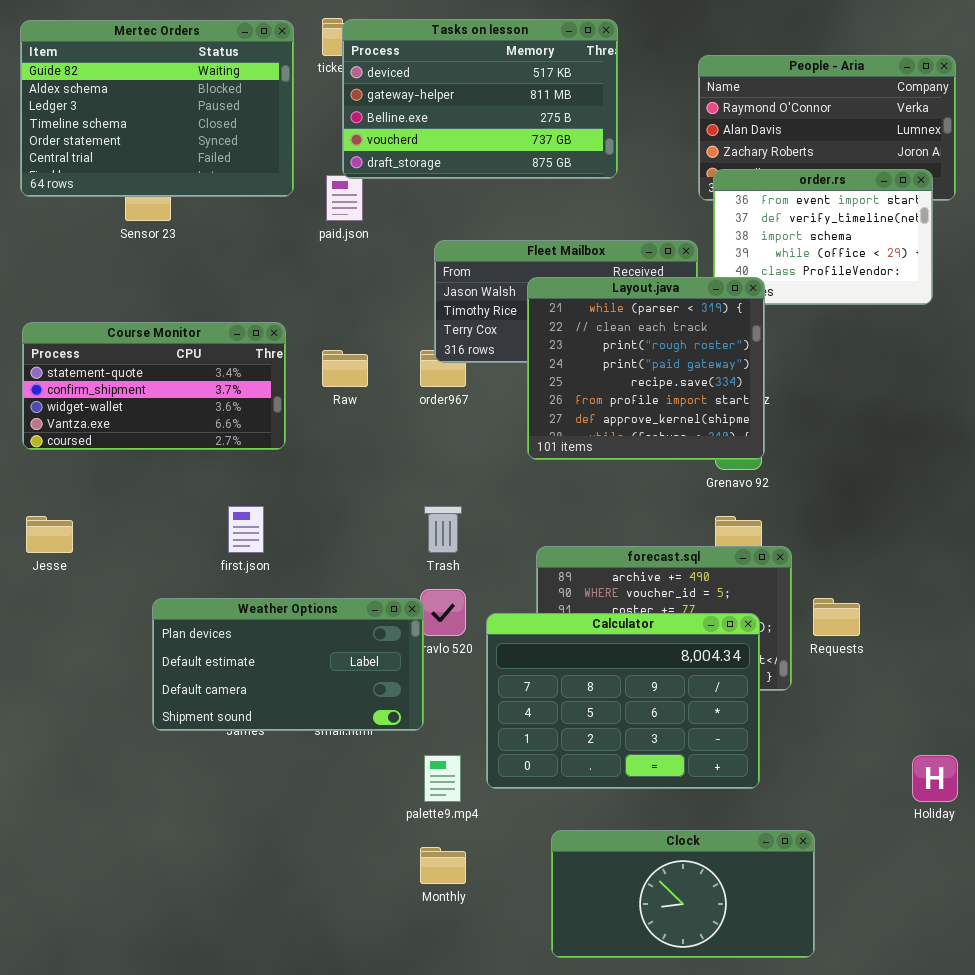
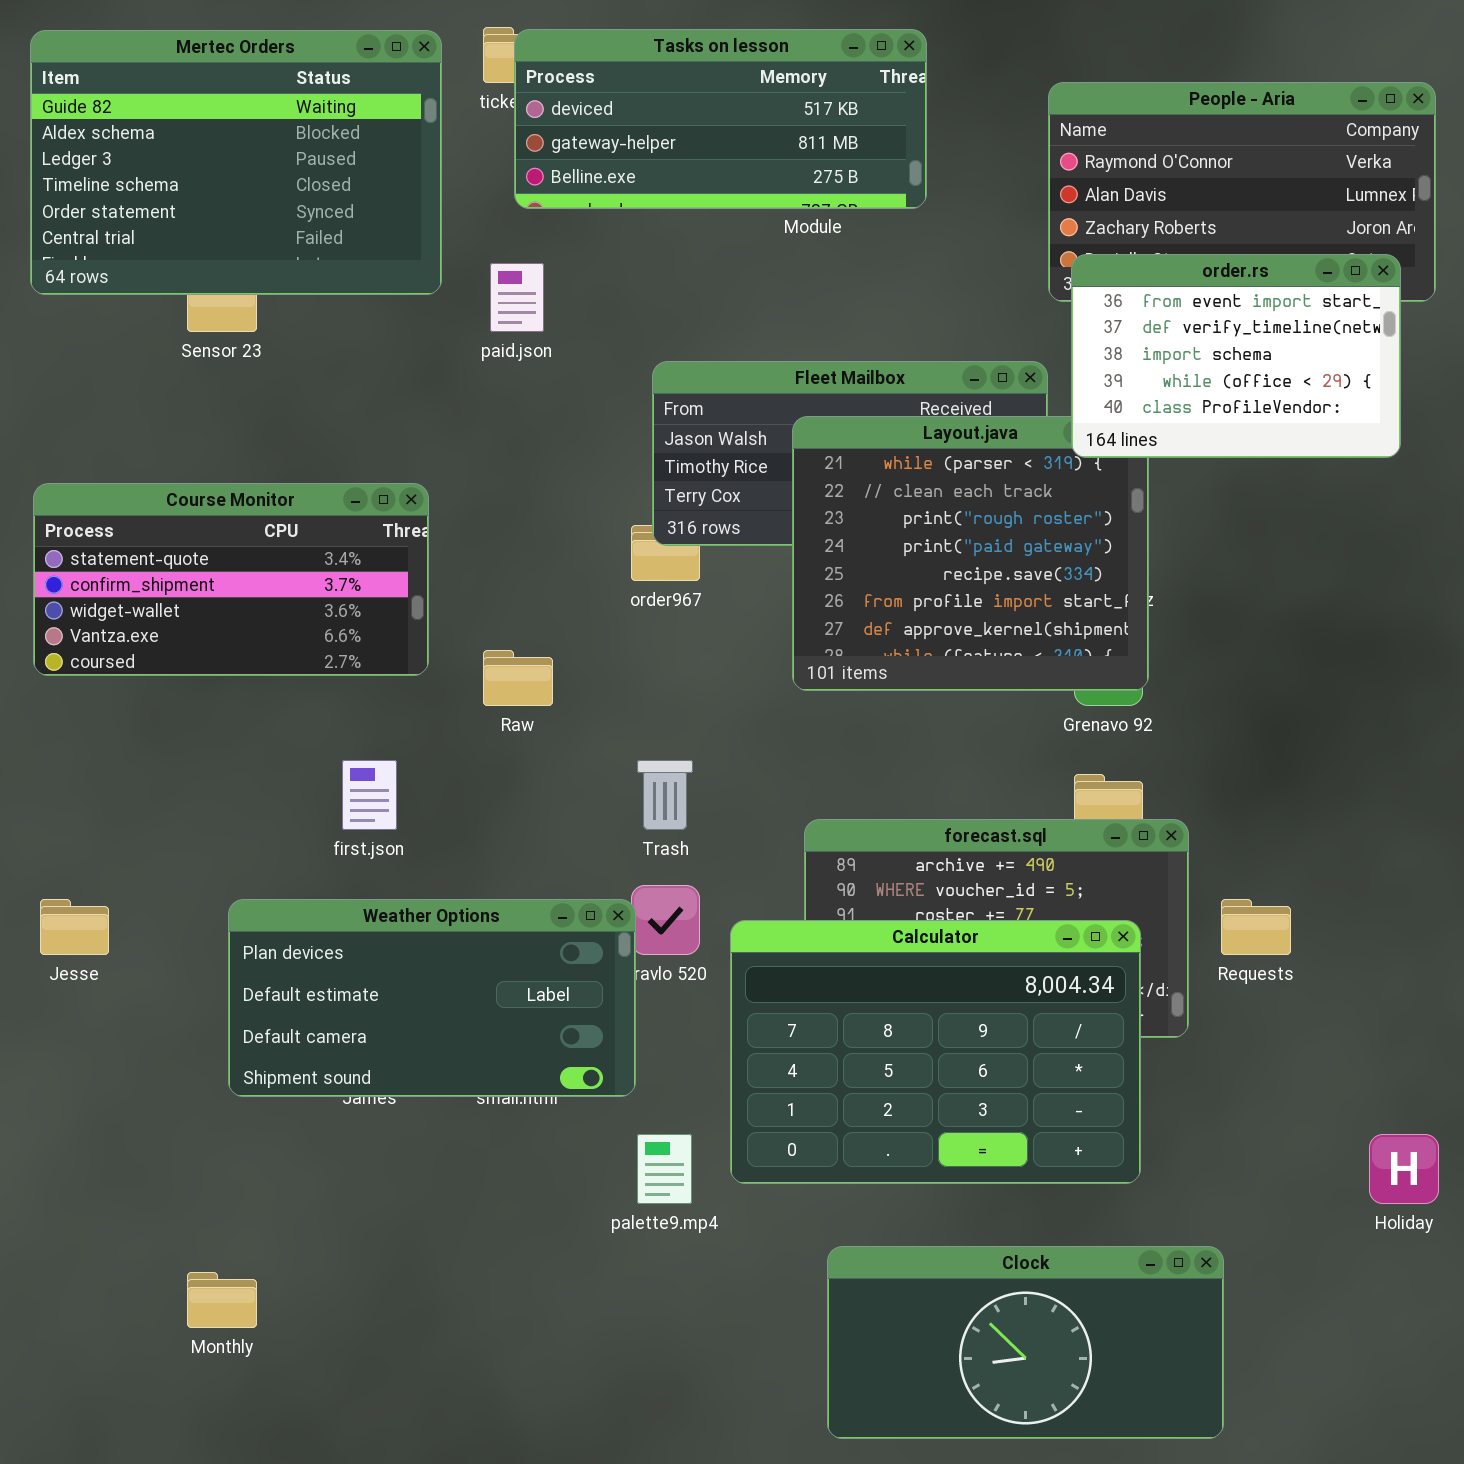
Tasks on lesson: [342,19,618,179] -> [514,29,927,209], resized
order.rs: [713,169,933,305] -> [1071,254,1401,458], raised
Raw: [322,350,368,387] -> [483,650,553,706], moved
Jesse: [26,516,73,553] -> [40,899,109,955], moved
Monthly: [420,847,466,884] -> [187,1272,257,1328], moved

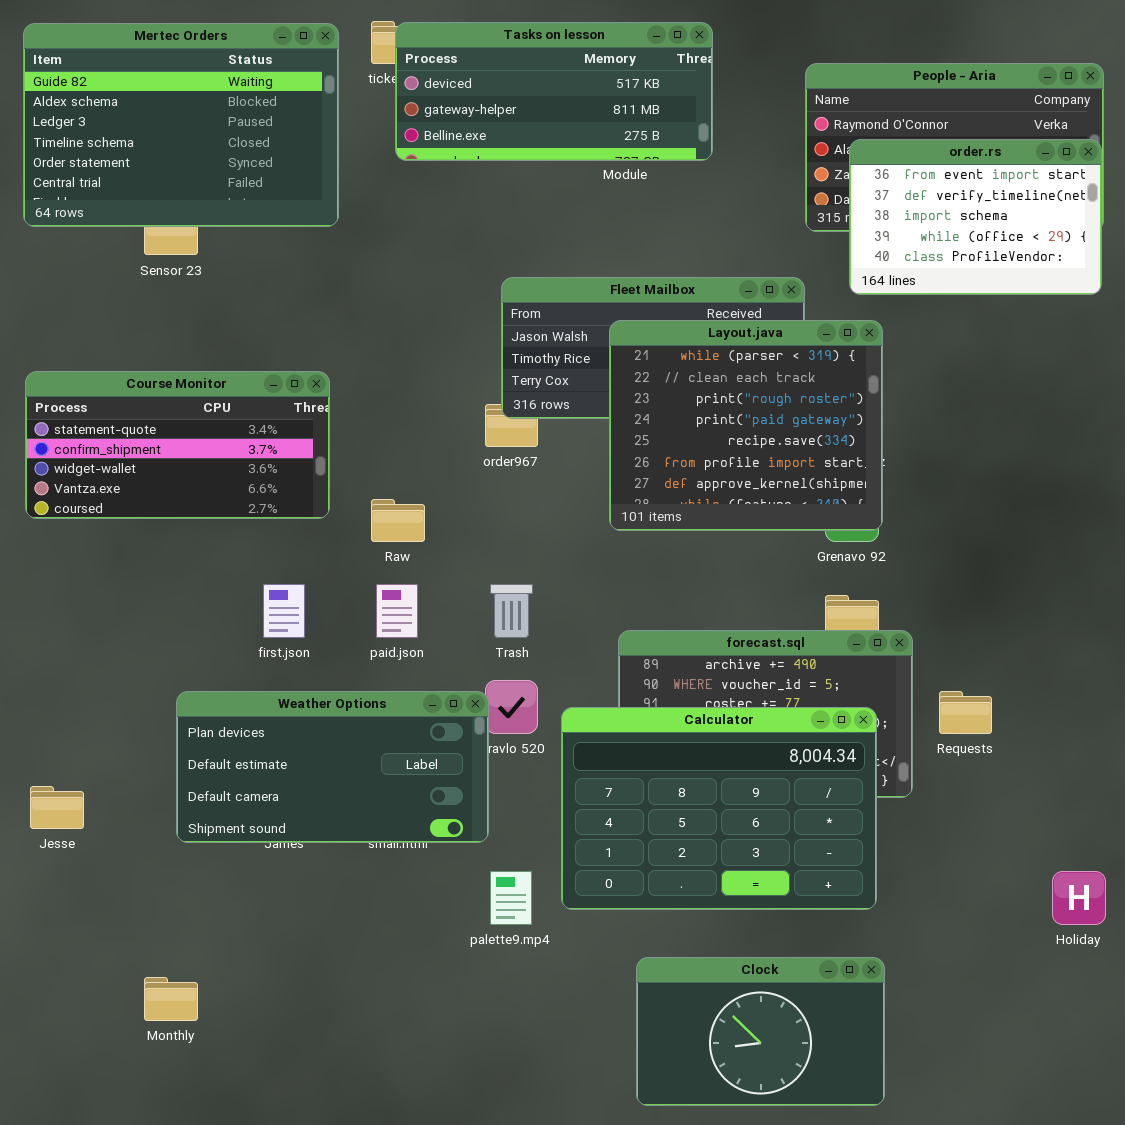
order.rs: [1071,254,1401,458] -> [849,139,1102,295], moved
paid.json: [490,263,544,332] -> [376,584,418,638], moved
Jesse: [40,899,109,955] -> [30,786,84,829], moved
Clock: [827,1246,1224,1439] -> [636,957,885,1106], resized

